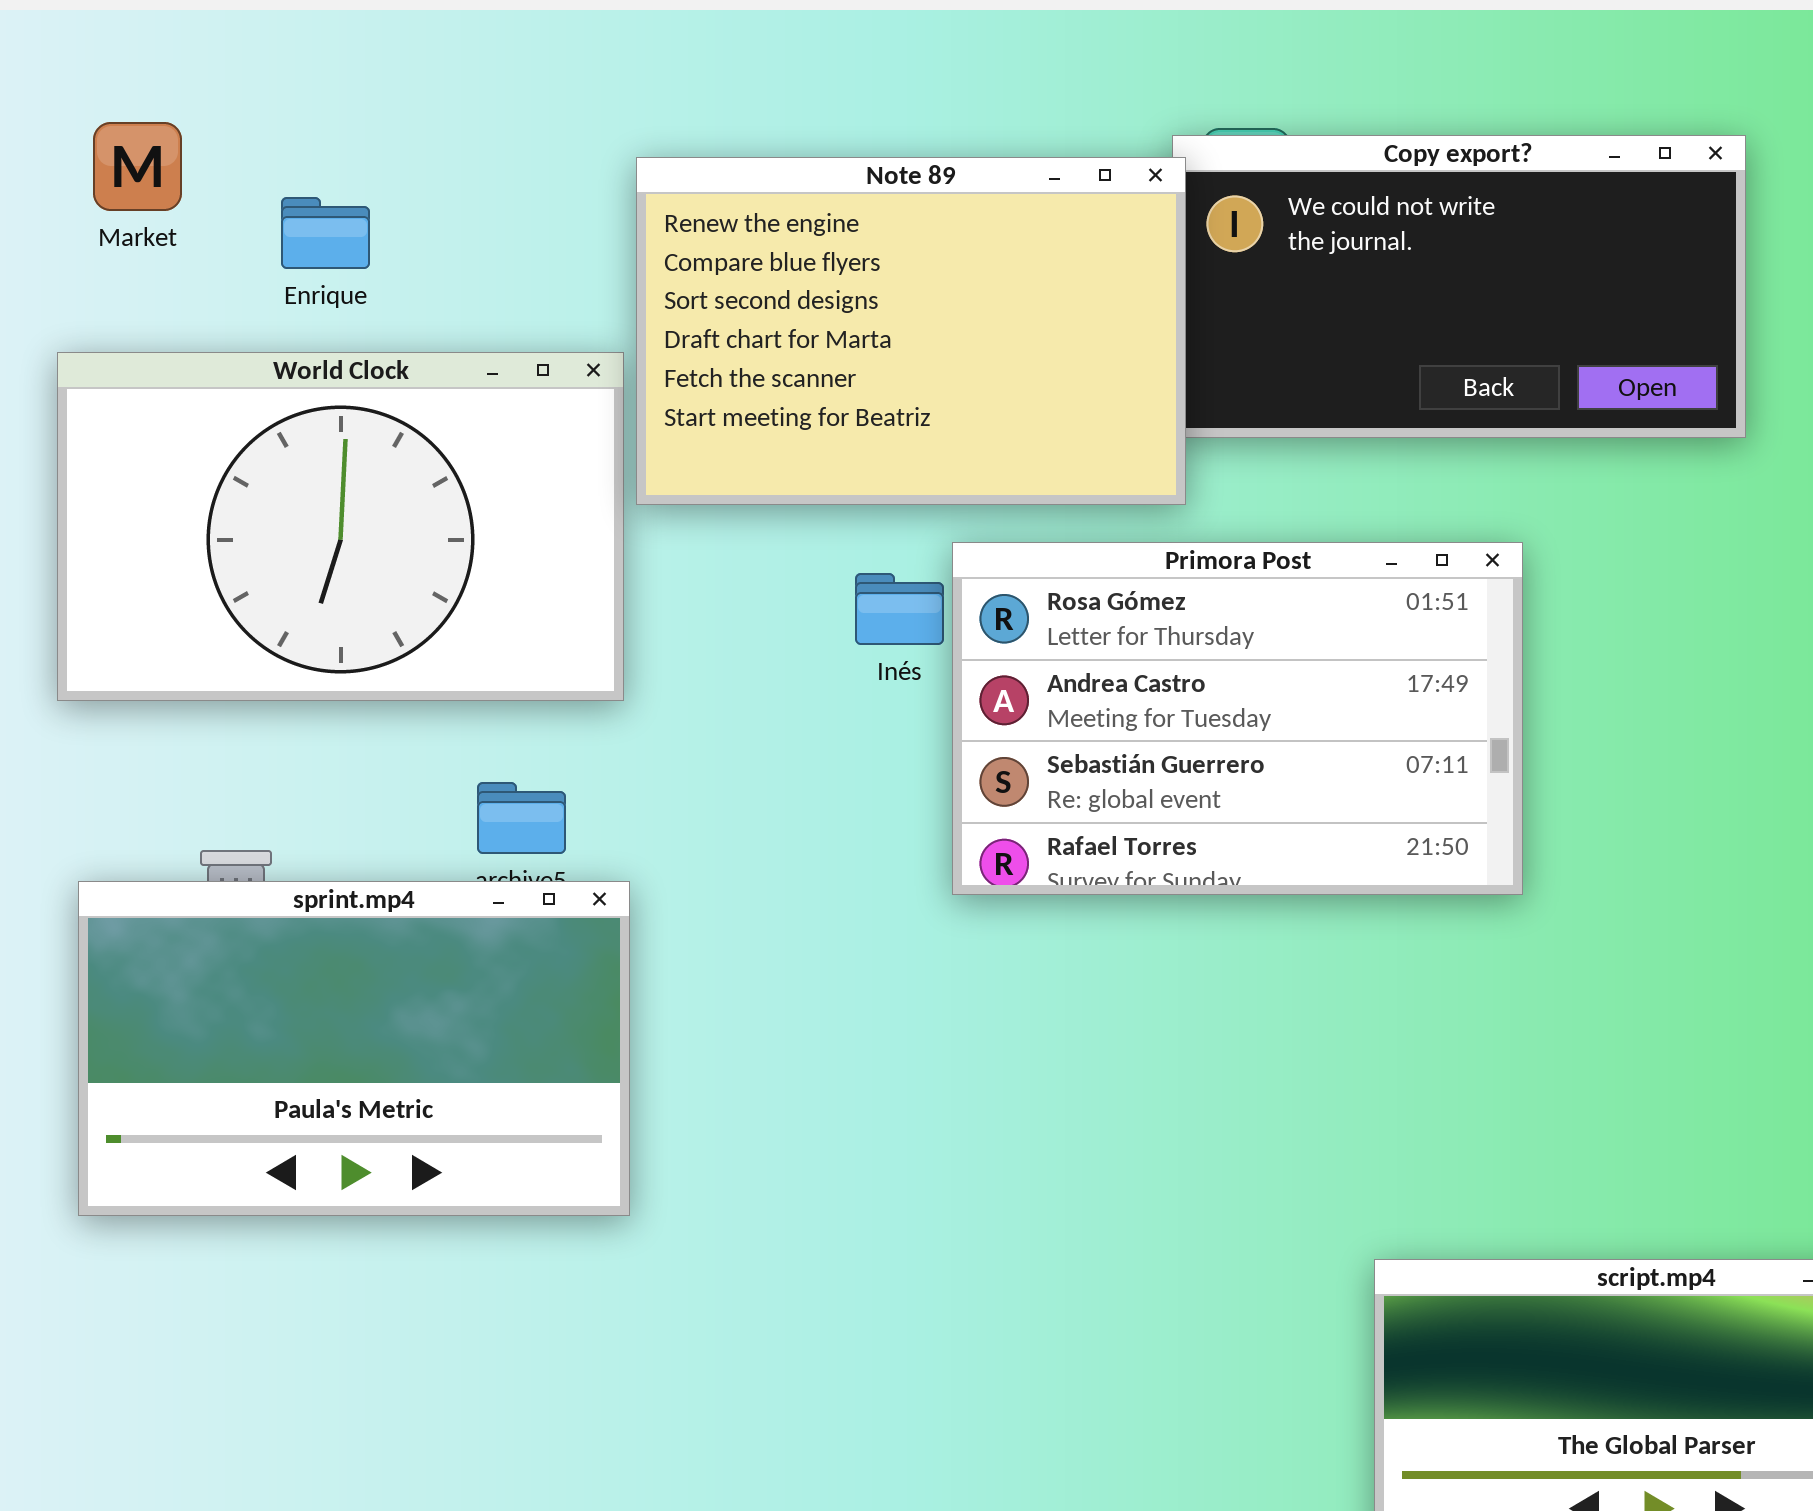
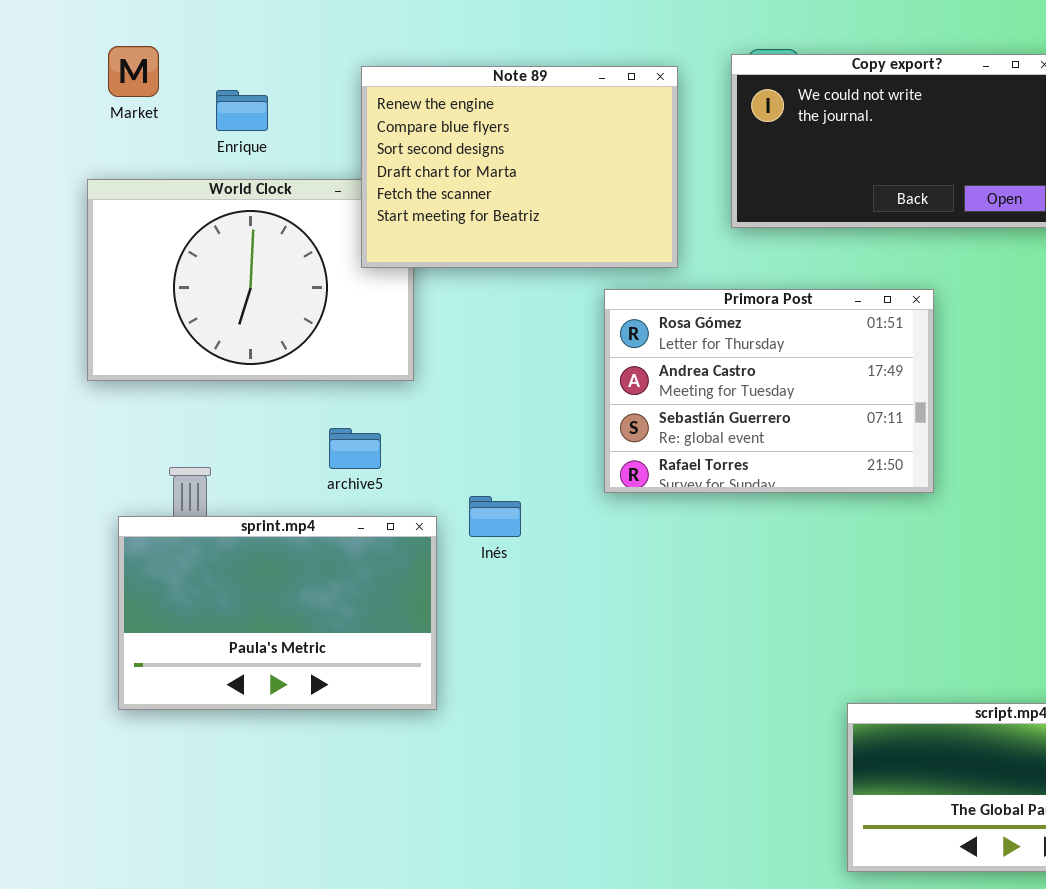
Note 89: [636,157,1186,505] -> [361,66,678,268], moved
Inés: [855,573,944,645] -> [469,496,521,537], moved
sprint.mp4: [78,881,630,1216] -> [118,516,437,710], moved

